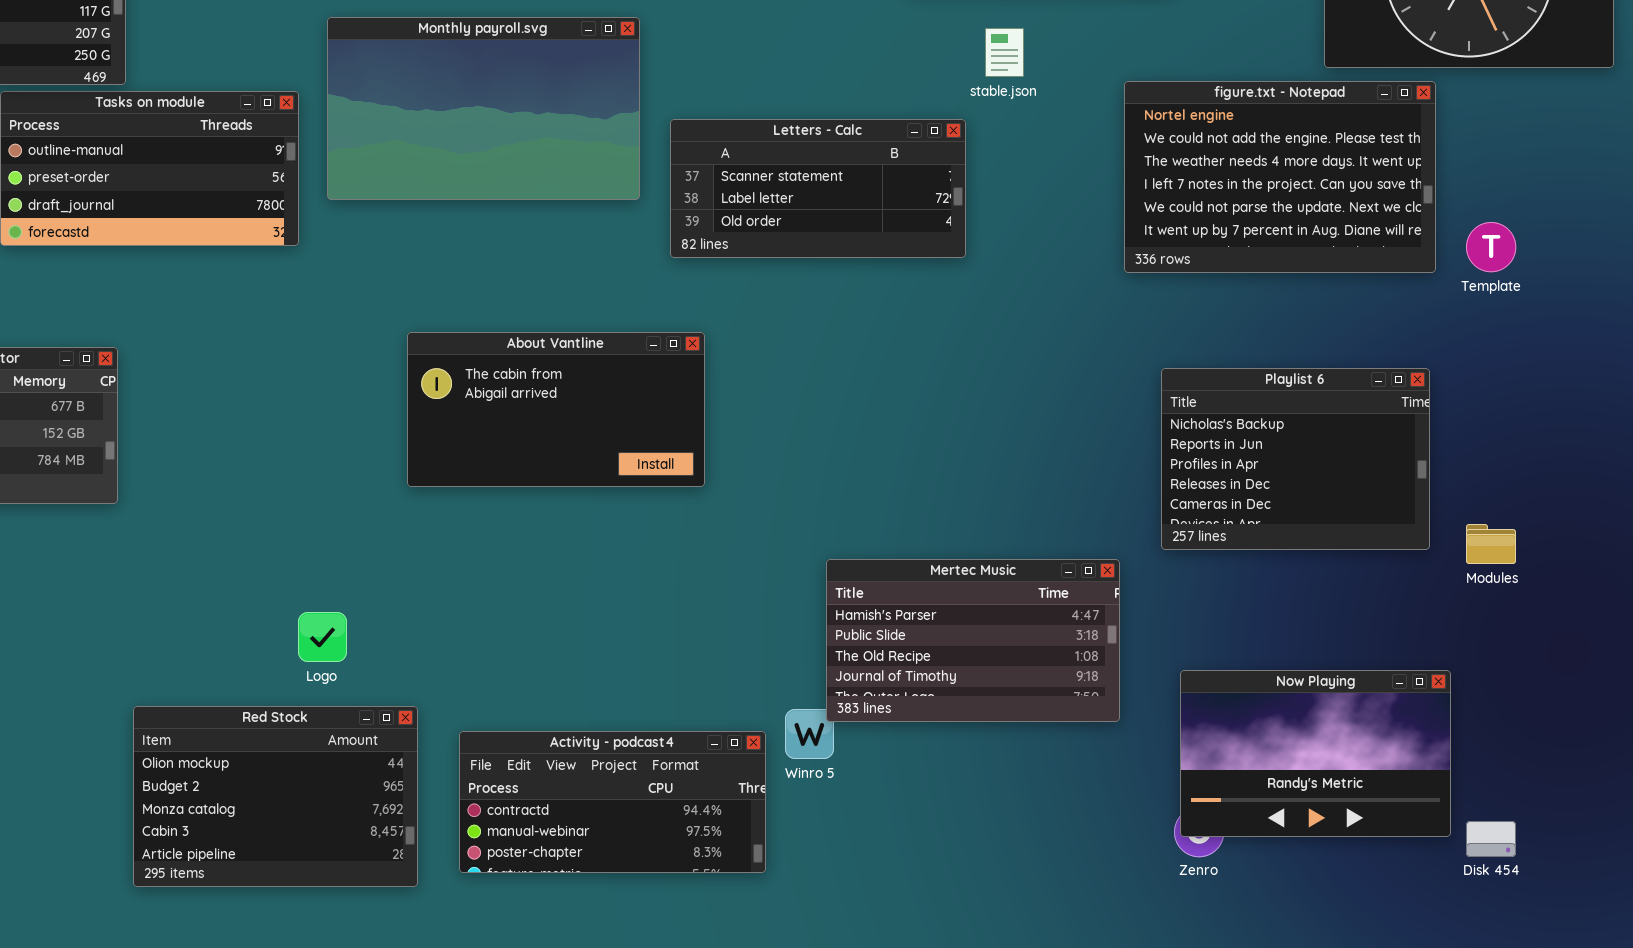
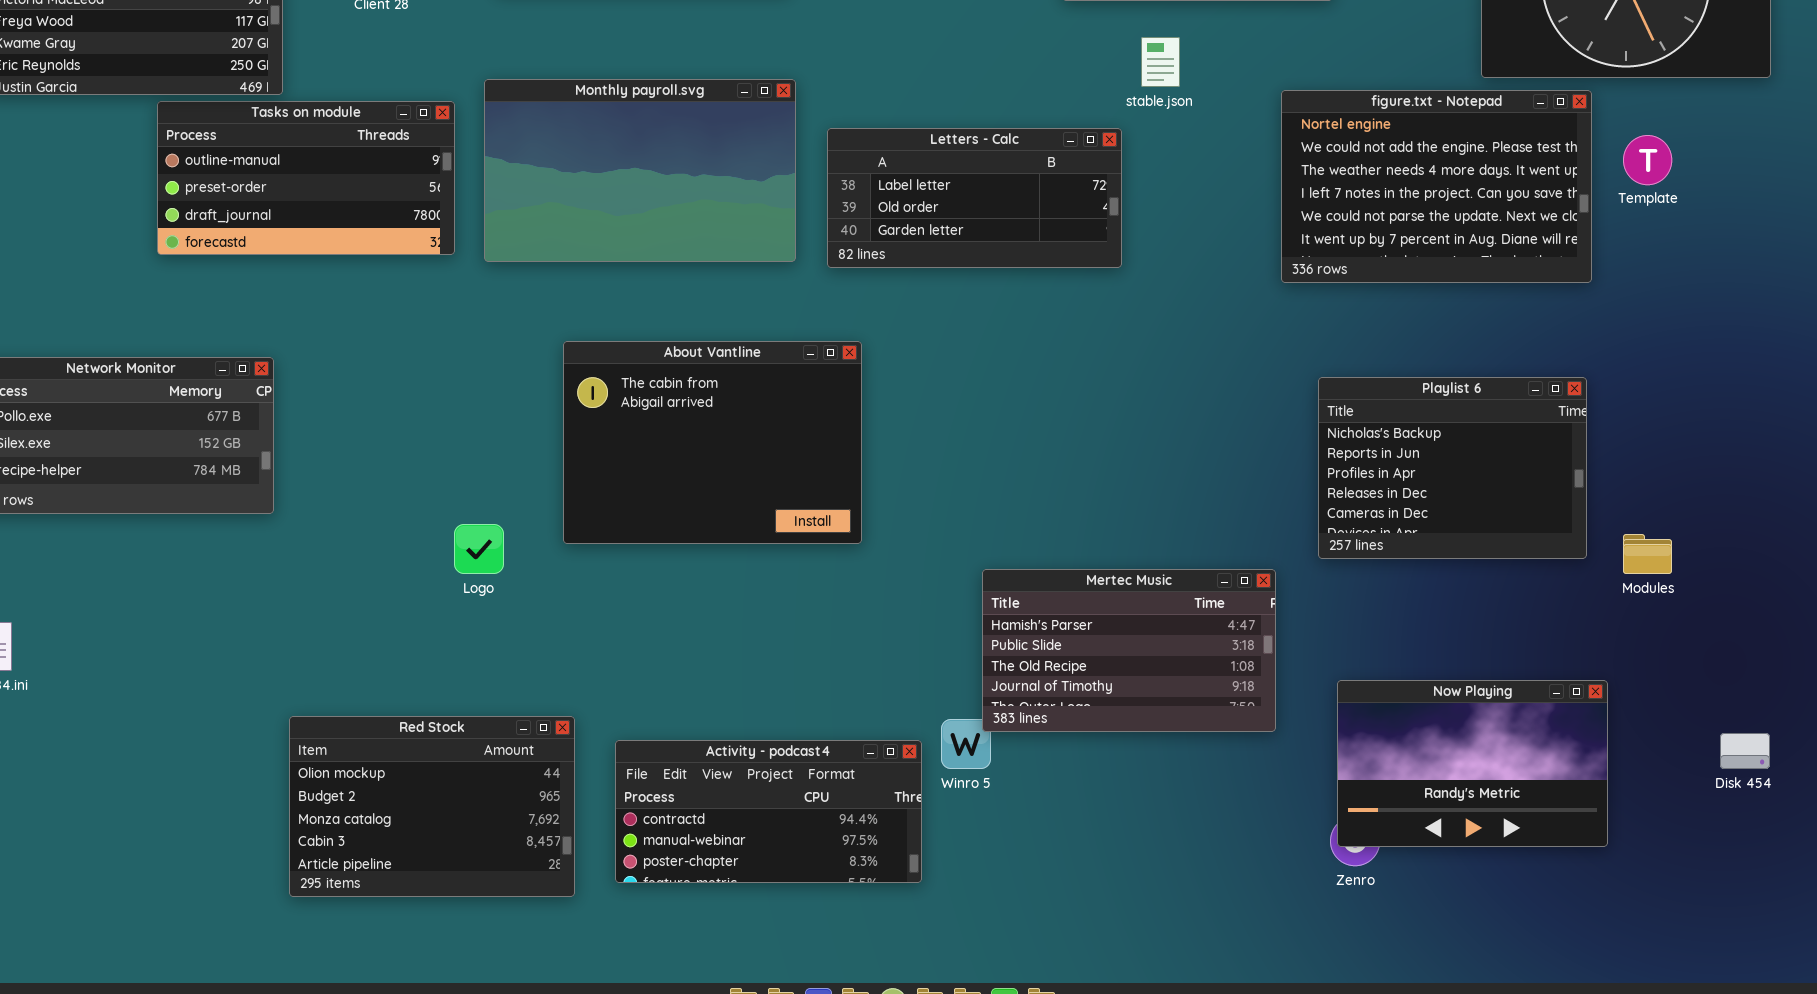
Monthly payroll.svg: [327,17,640,200] -> [484,79,796,262], moved
Letters - Calc: [670,119,966,258] -> [827,128,1122,268], scrolled down 1 row
Template: [1466,222,1516,272] -> [1623,135,1672,185], moved
About Vantline: [407,332,705,487] -> [563,341,862,544], resized
Logo: [298,612,347,662] -> [454,524,504,574], moved
Disk 454: [1466,821,1516,857] -> [1720,733,1770,769], moved

